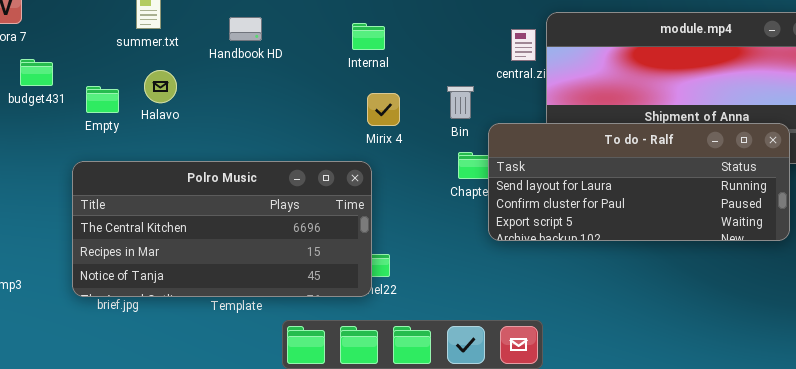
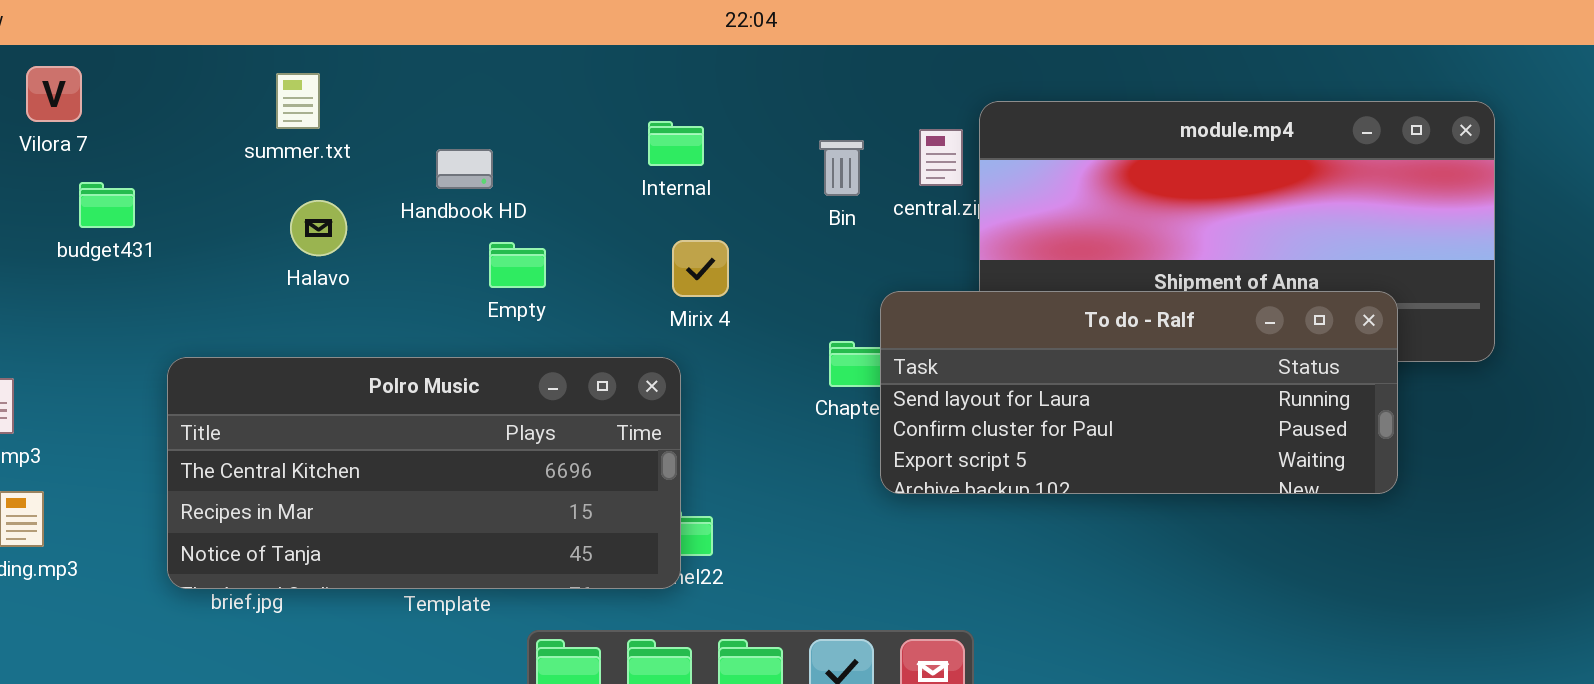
Handbook HD: [229,17,262,41] -> [436,149,493,189], moved
Empty: [86,86,119,113] -> [489,242,546,288], moved
Bin: [447,86,474,119] -> [819,140,864,196], moved

